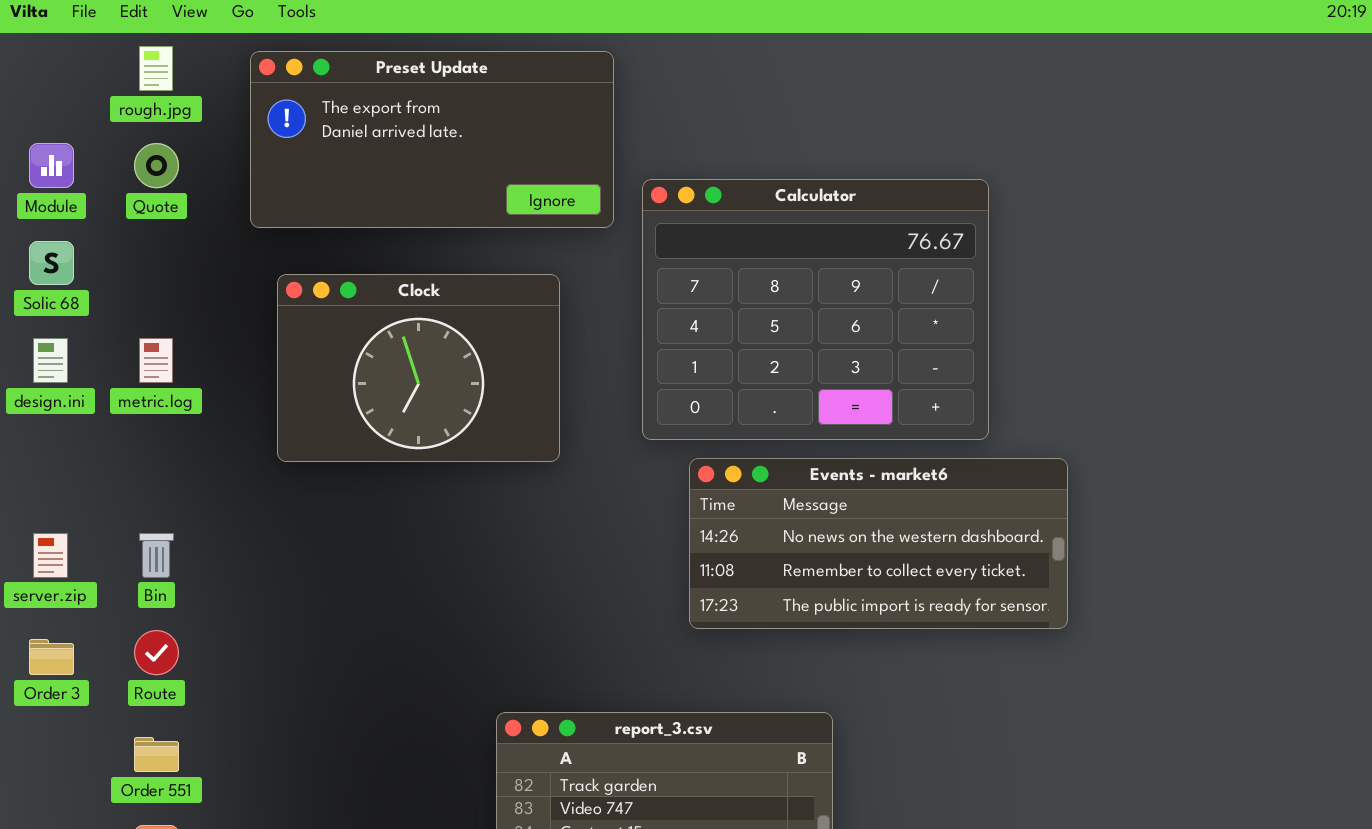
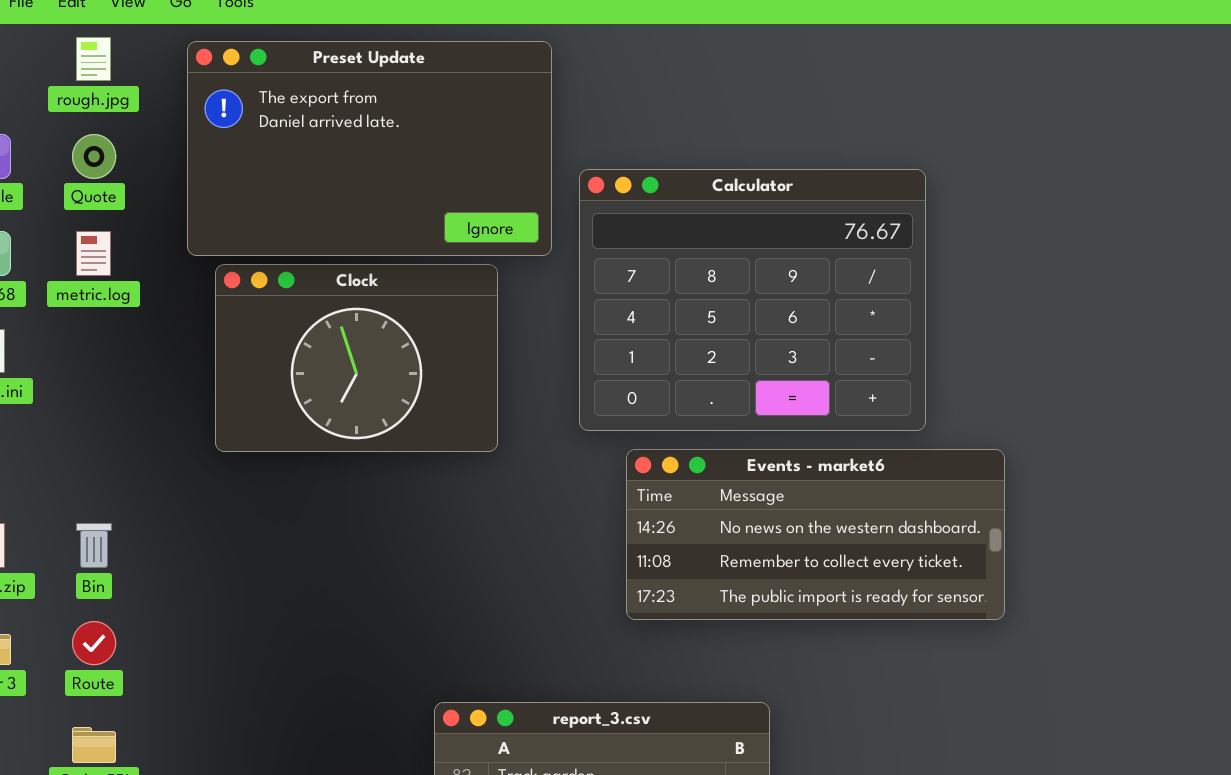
Preset Update: [250,51,614,228] -> [187,41,552,256], resized
metric.log: [139,338,173,383] -> [76,231,111,276], moved

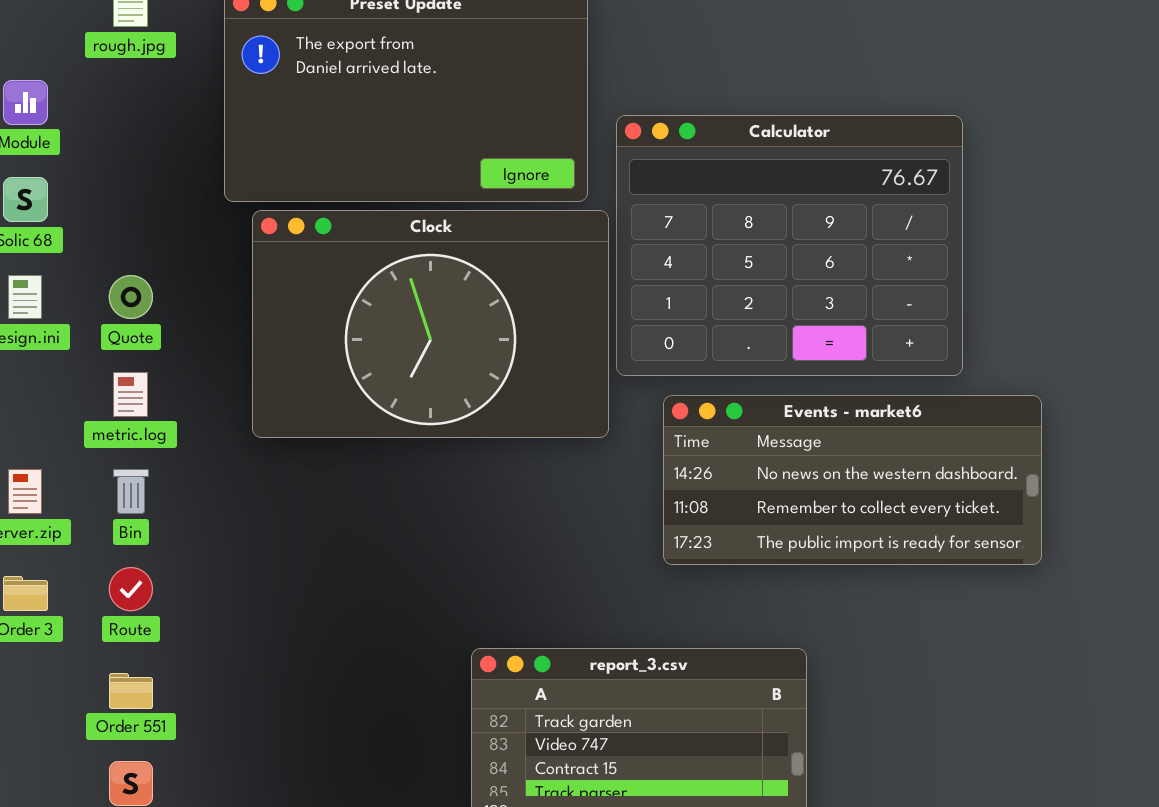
Quote: [72,134,116,179] -> [109,275,153,319], moved
metric.log: [76,231,111,276] -> [113,372,148,417], moved
Clock: [215,264,498,452] -> [252,210,609,438], resized

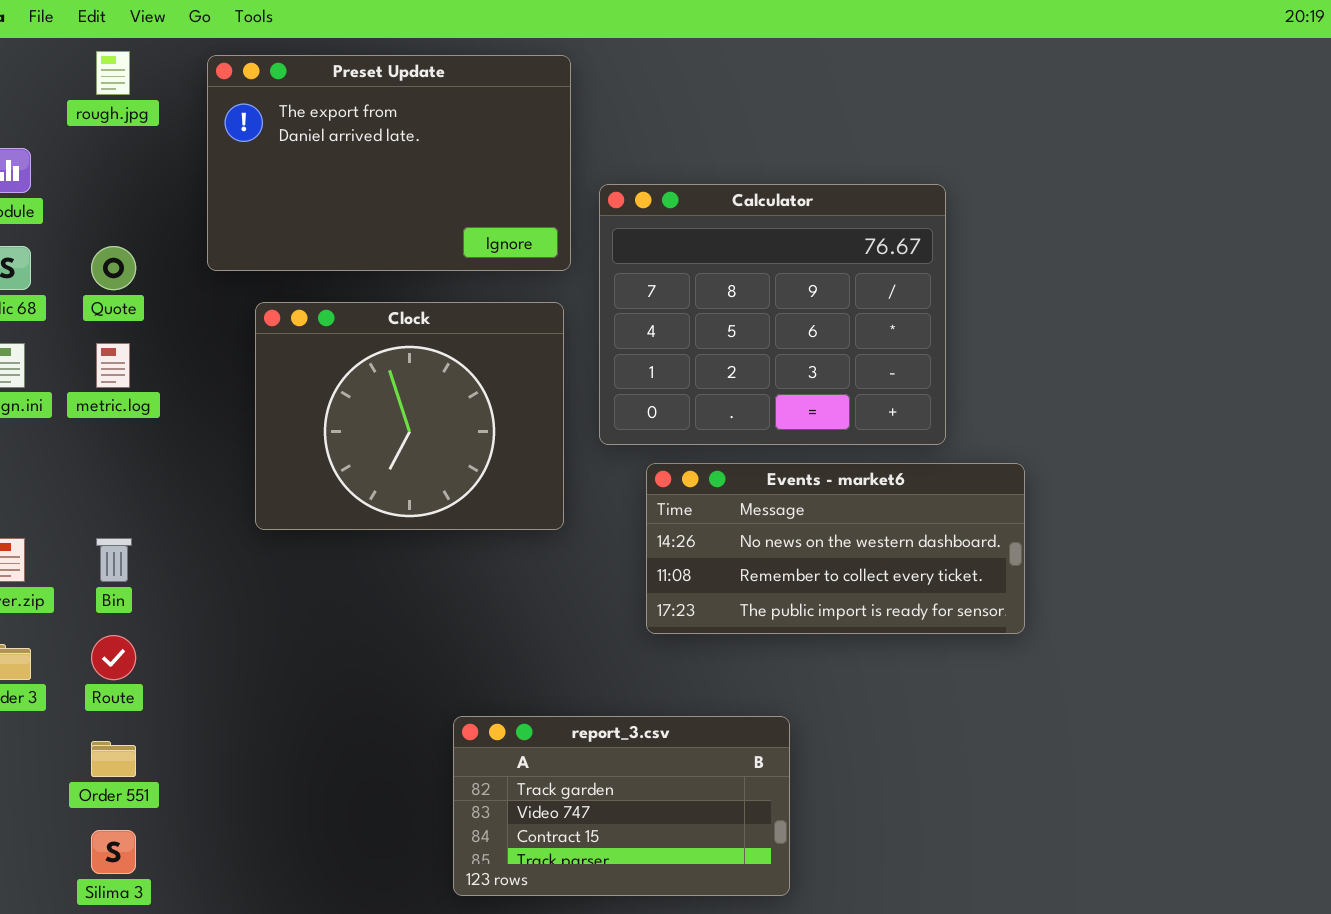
Clock: [252,210,609,438] -> [255,302,564,530], moved, resized
Quote: [109,275,153,319] -> [91,246,136,290], moved
metric.log: [113,372,148,417] -> [96,343,130,388], moved

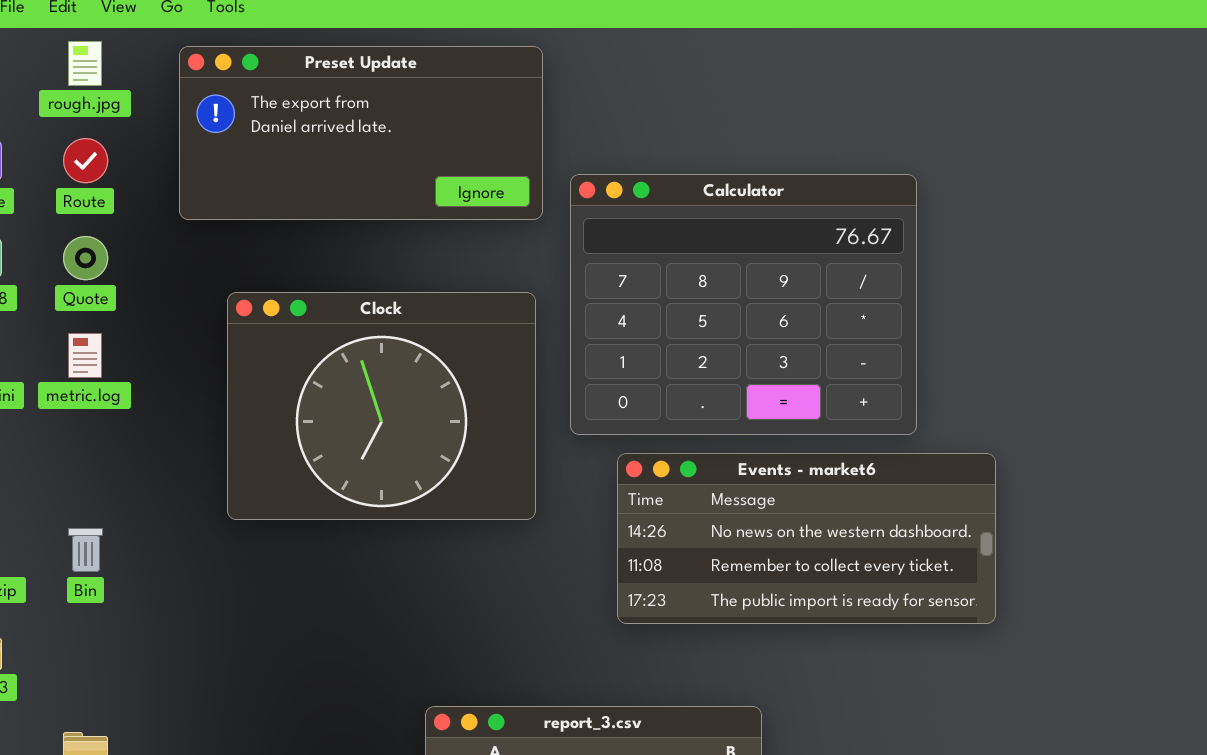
Preset Update: [207,55,571,271] -> [179,46,543,220], resized
Route: [91,635,136,680] -> [63,138,108,183], moved

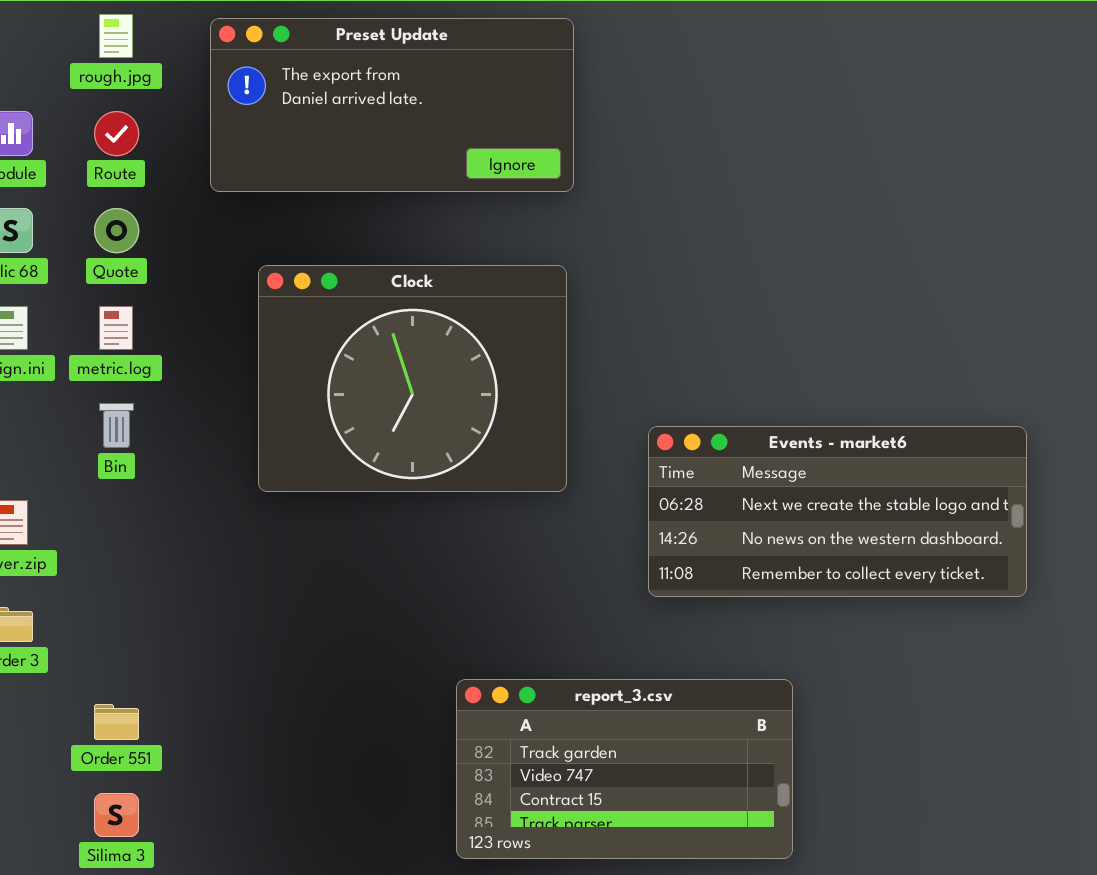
Calculator: [570,174,917,435] -> none, closed
Events - market6: [617,453,996,624] -> [648,426,1027,597], scrolled up 1 row
Bin: [68,528,103,572] -> [99,403,134,448], moved

